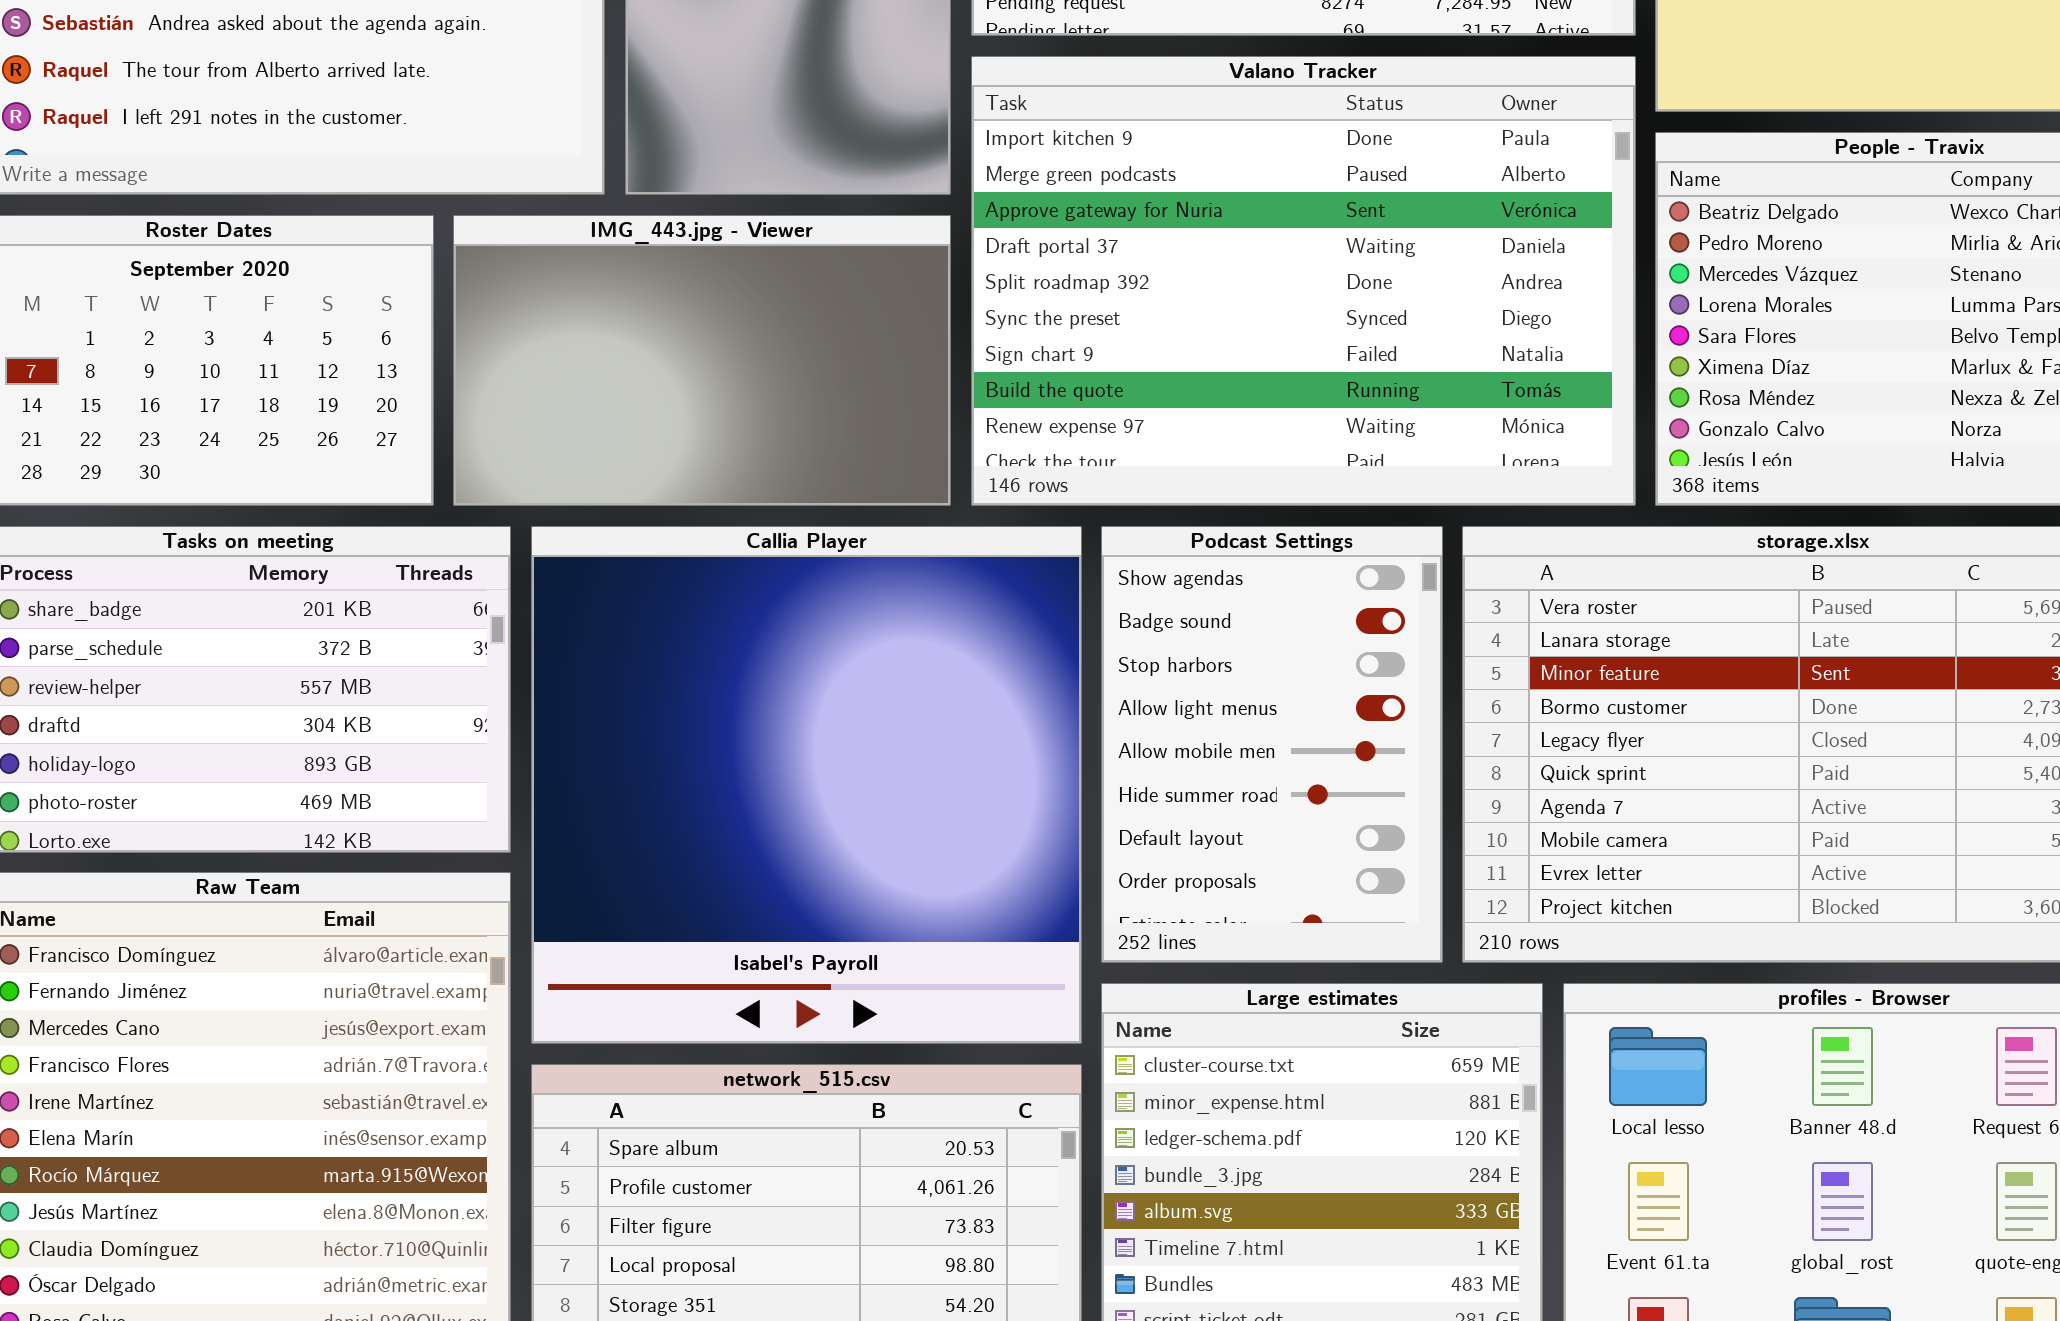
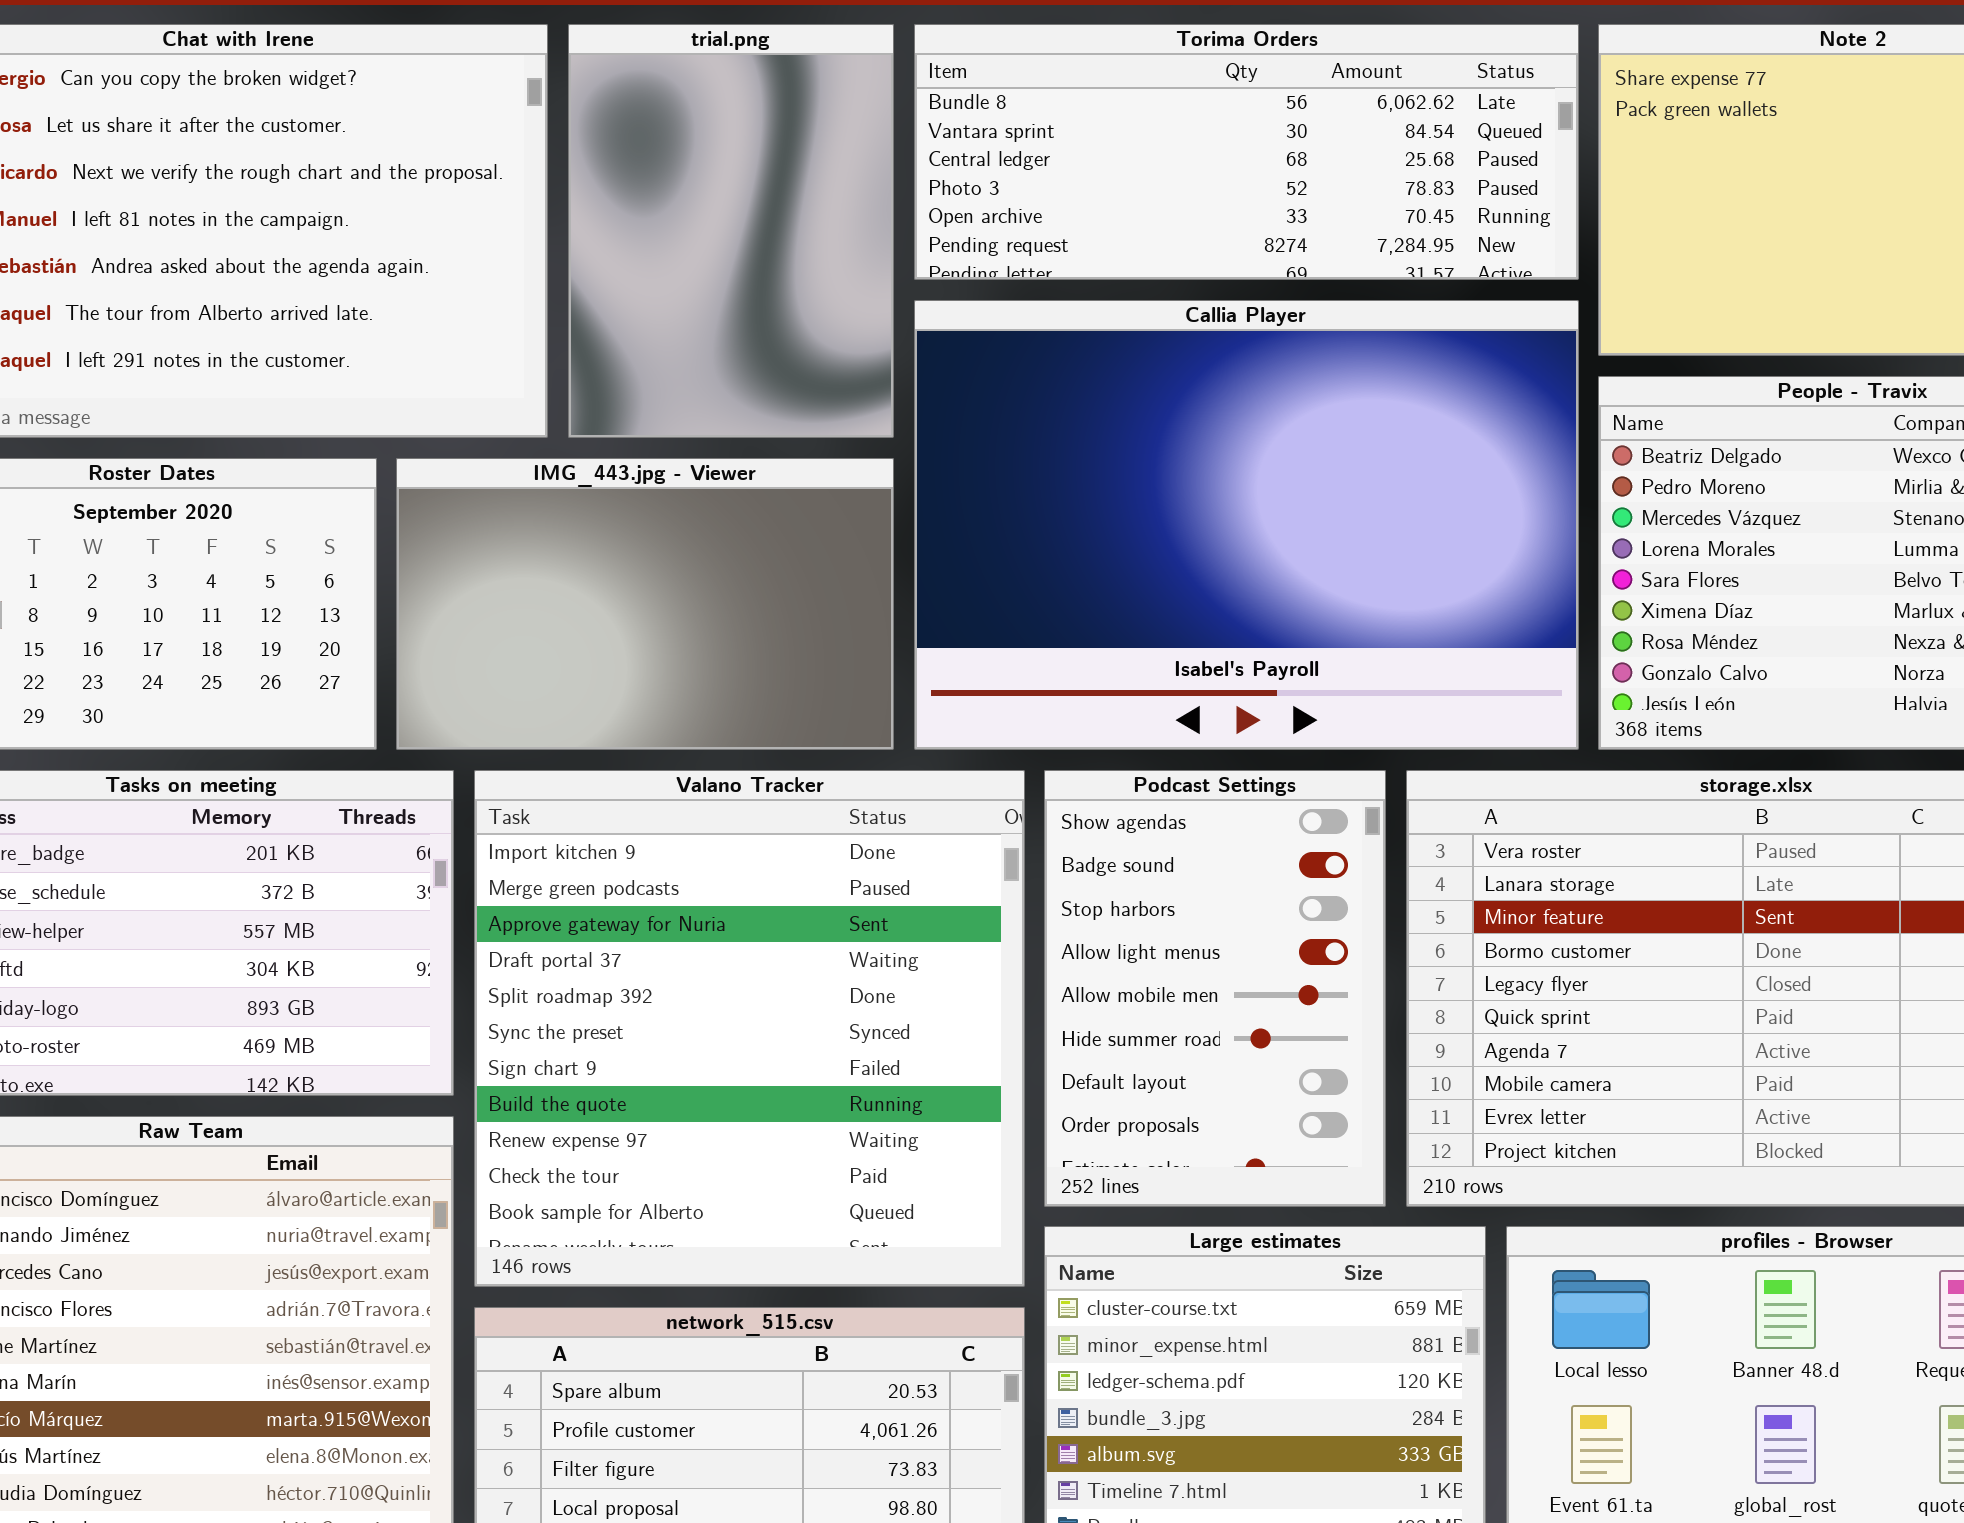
Valano Tracker: [971,56,1636,506] -> [474,770,1025,1287], moved, resized
Callia Player: [531,526,1082,1044] -> [914,300,1579,750], moved, resized

